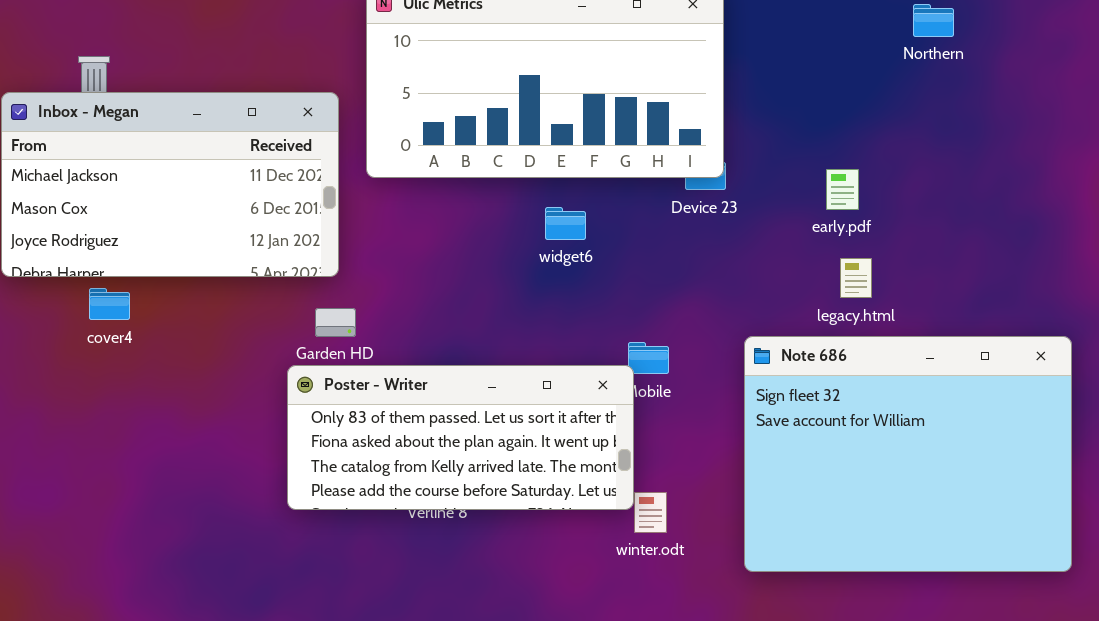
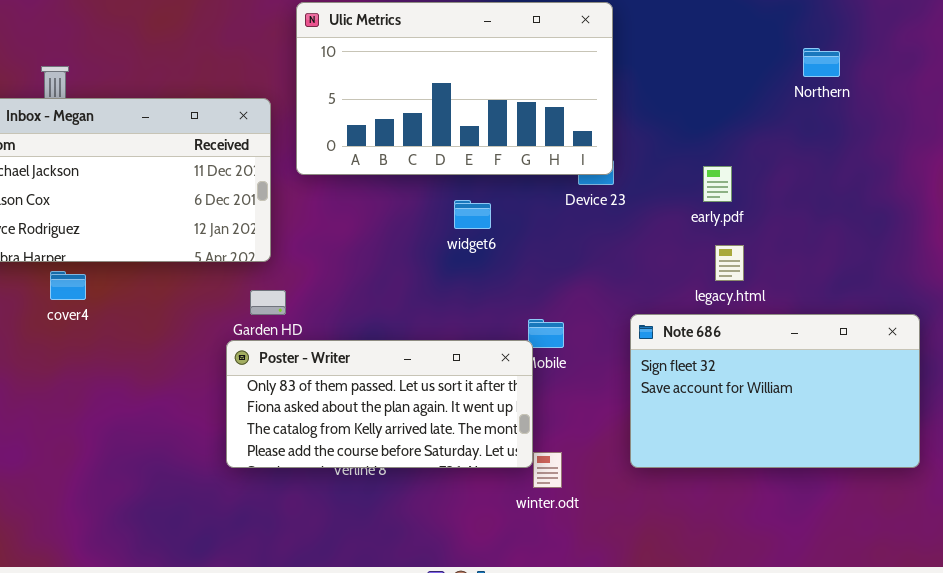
Northern: [913,4,954,37] -> [803,48,840,77], moved
Note 686: [744,336,1072,572] -> [630,314,920,468], resized

